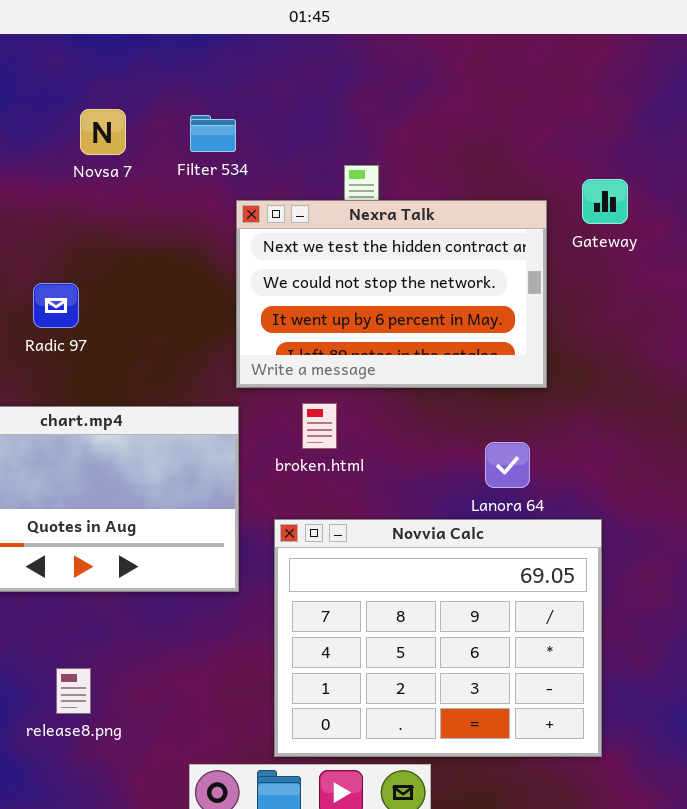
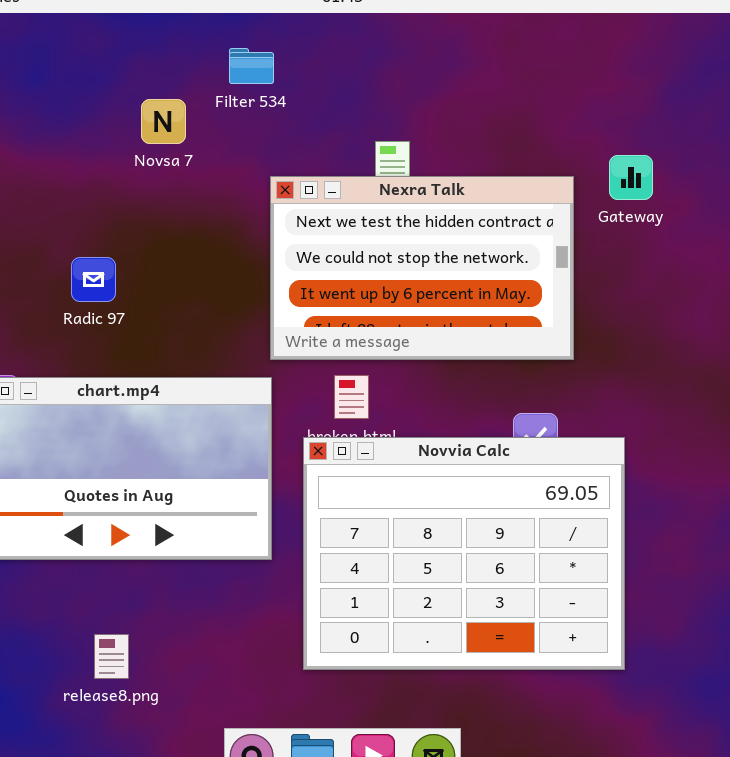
Novsa 7: [80,109,126,155] -> [141,99,186,144], moved
Filter 534: [190,115,236,152] -> [229,48,274,84], moved
Novvia Calc: [274,519,602,757] -> [303,437,625,670], moved

